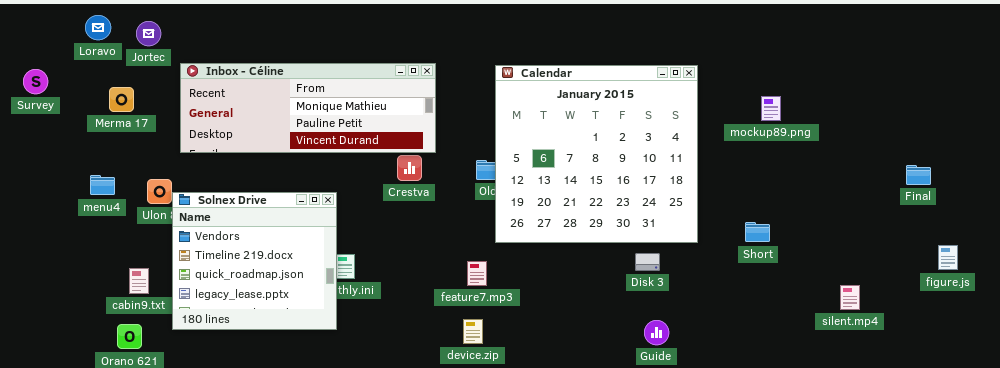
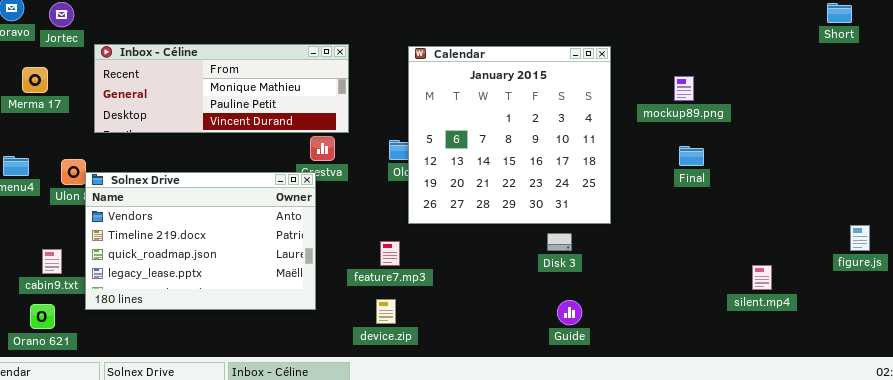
Final: [906,165,931,185] -> [679,146,704,166], moved
Solnex Drive: [172,192,337,330] -> [85,172,316,310], resized
Short: [745,222,770,242] -> [827,3,852,23], moved

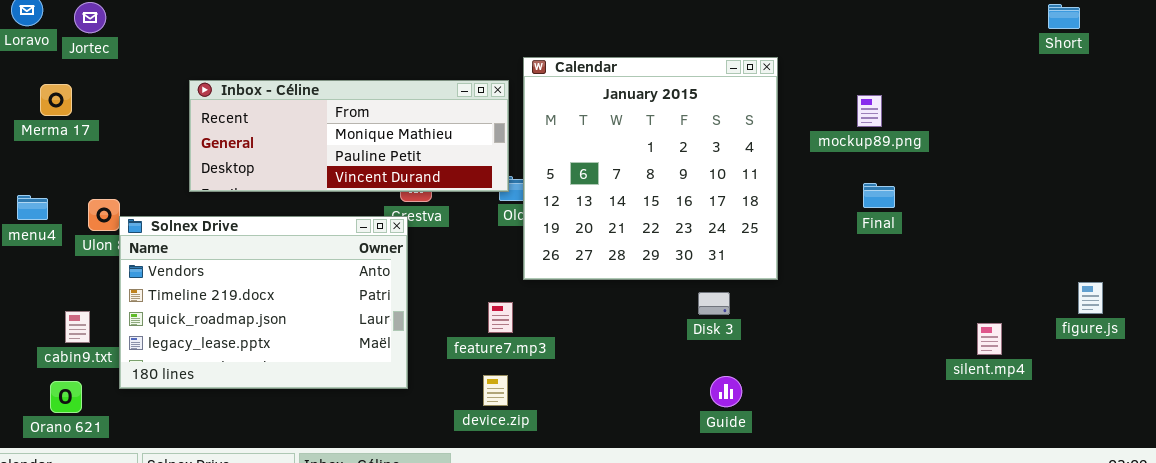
Inbox - Céline: [94,44,349,133] -> [189,80,509,192], moved
silent.mp4: [752,265,772,290] -> [977,323,1002,355], moved

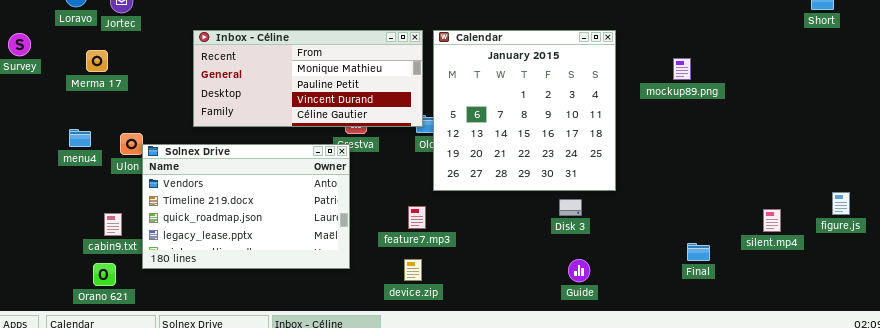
Inbox - Céline: [189,80,509,192] -> [193,30,423,127], resized
Final: [863,183,895,208] -> [687,243,710,261], moved
silent.mp4: [977,323,1002,355] -> [763,209,781,232], moved

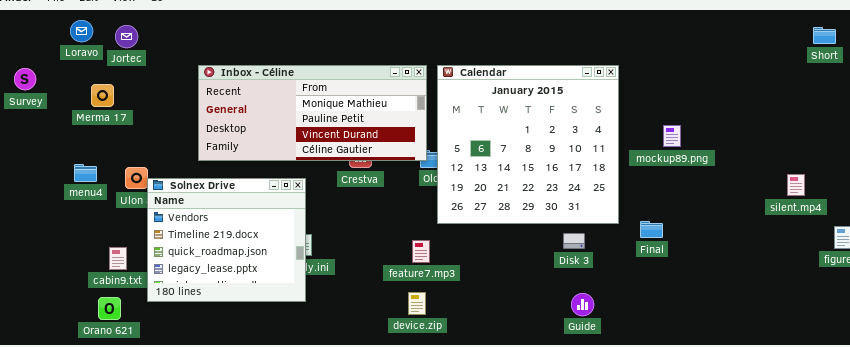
mockup89.png: [673,58,691,80] -> [663,125,681,147], moved
Solnex Drive: [142,144,350,269] -> [147,178,306,302], resized
silent.mp4: [763,209,781,232] -> [787,174,805,196], moved
Final: [687,243,710,261] -> [640,221,663,238], moved

